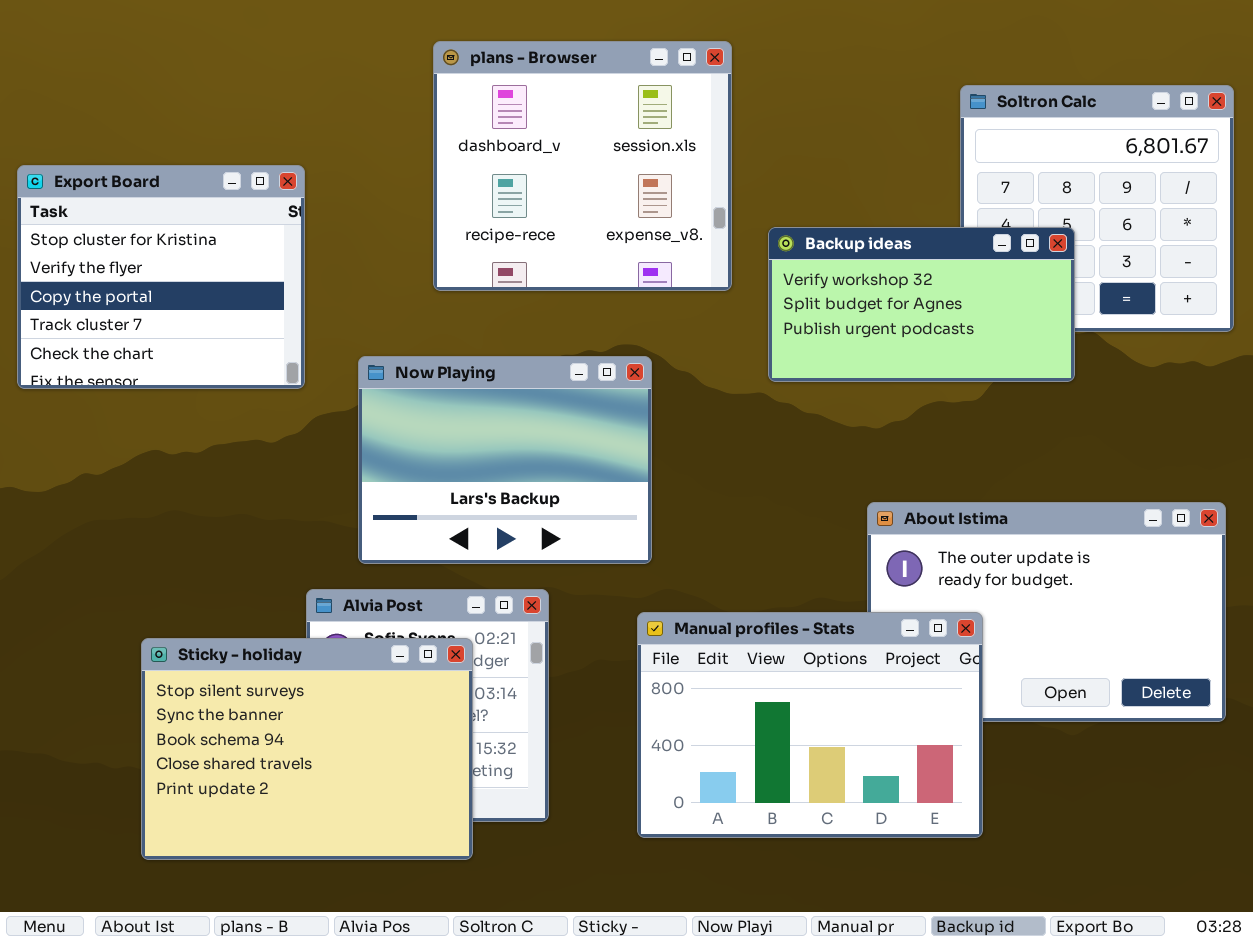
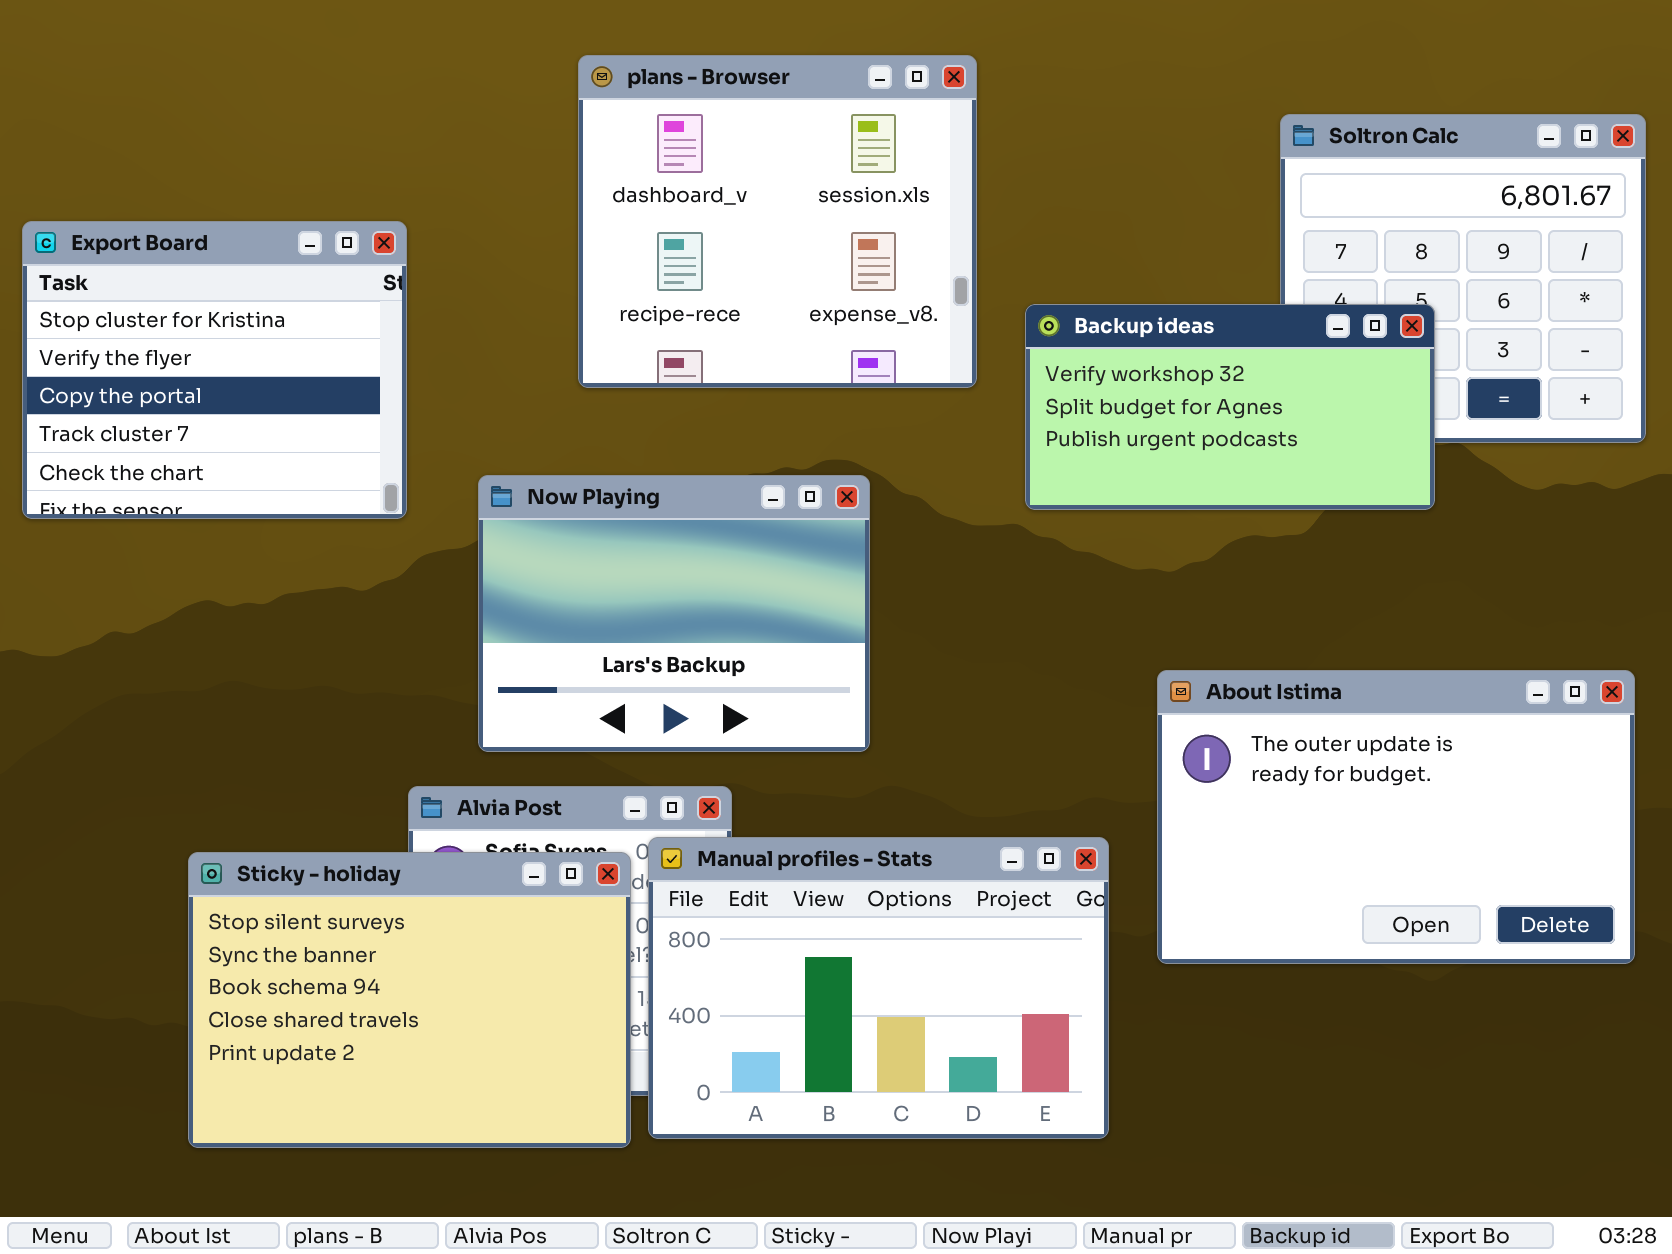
Manual profiles - Stats: [637,612,983,838] -> [648,837,1109,1139], moved

